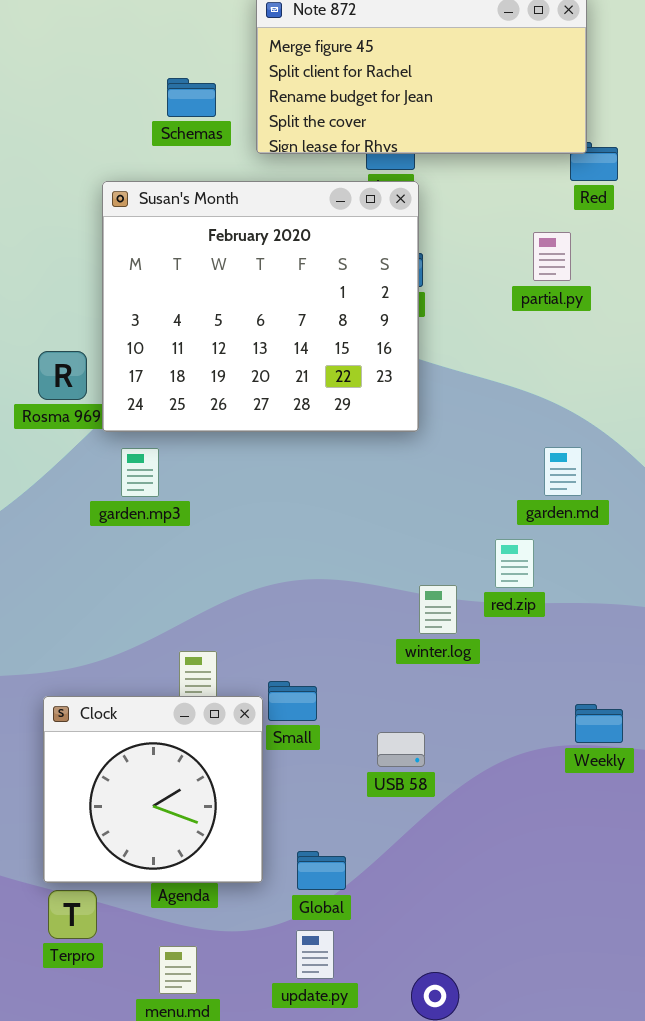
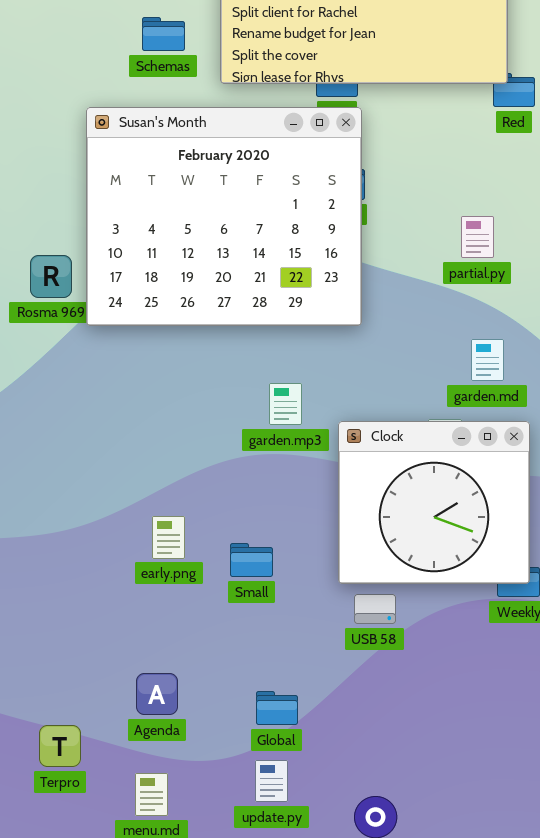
partial.py: [533,232,571,281] -> [461,216,494,258], moved
garden.mp3: [121,448,159,497] -> [269,383,302,425], moved
Clock: [43,696,263,883] -> [338,421,530,584], moved
USB 58: [377,732,425,767] -> [354,594,396,624], moved

